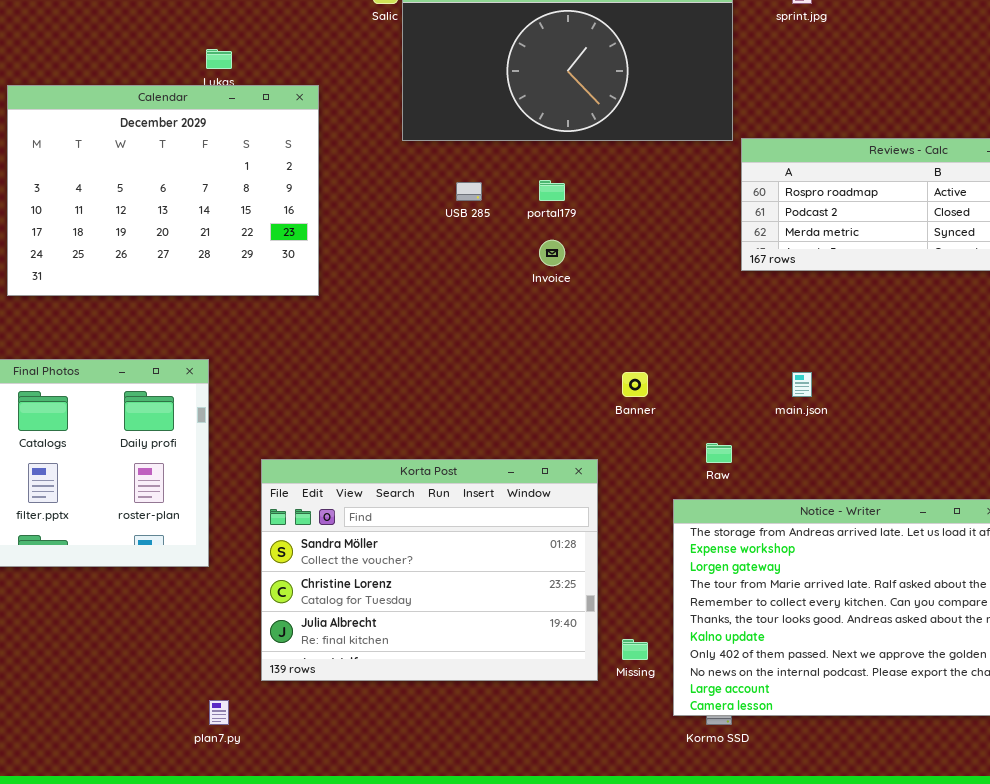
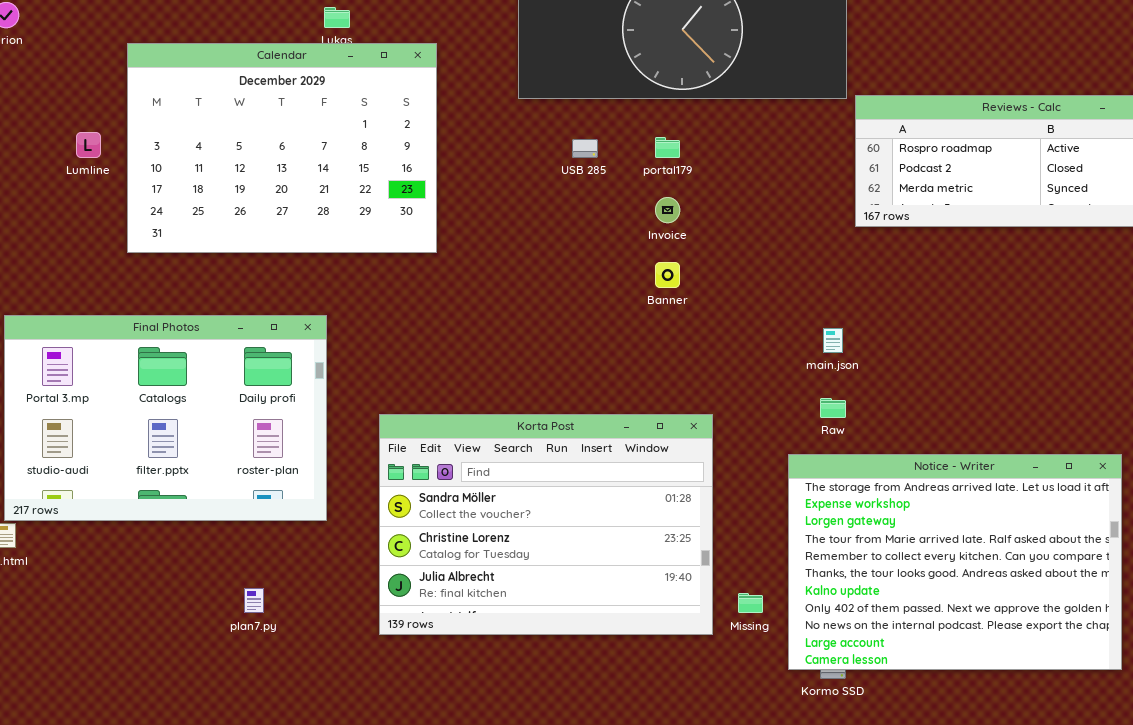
Banner: [622,372,648,397] -> [655,262,680,288], moved
main.json: [792,372,812,397] -> [823,328,843,353], moved
plan7.py: [209,700,229,725] -> [244,588,264,613], moved

